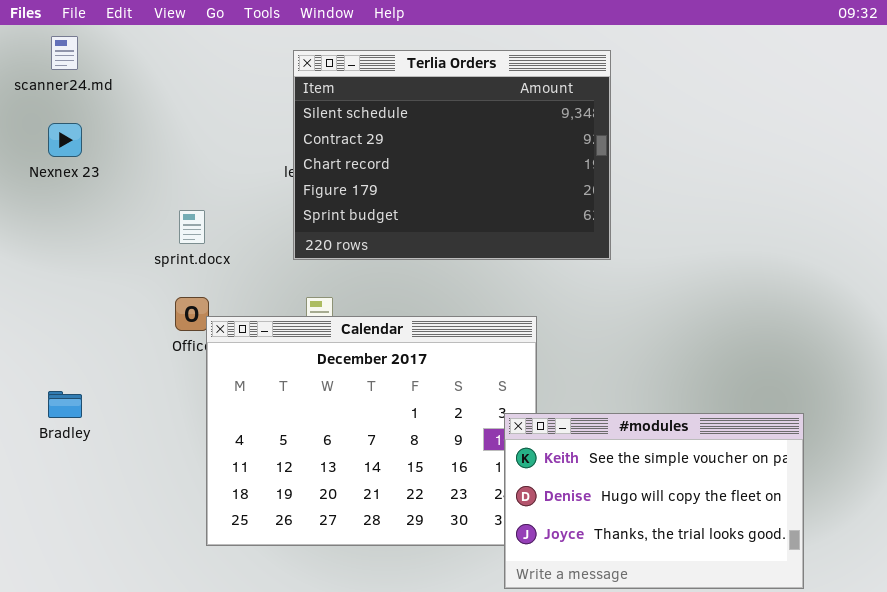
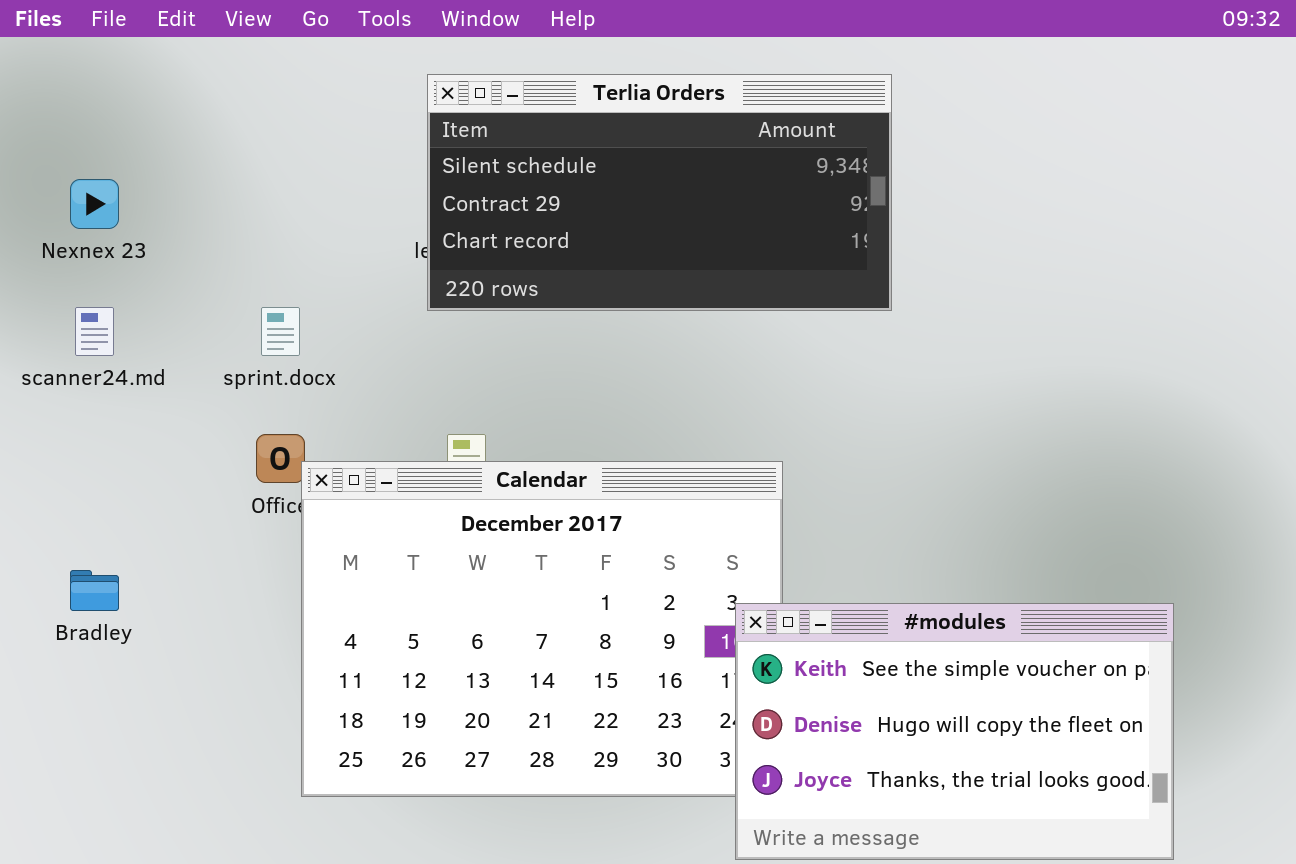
scanner24.md: [51,36,78,70] -> [75,307,114,356], moved
Terlia Orders: [293,50,611,260] -> [427,74,892,311], resized

